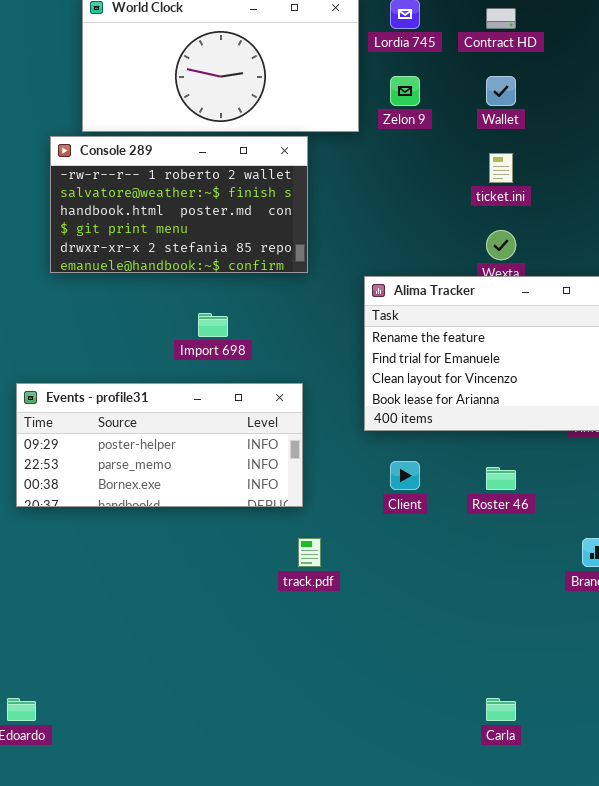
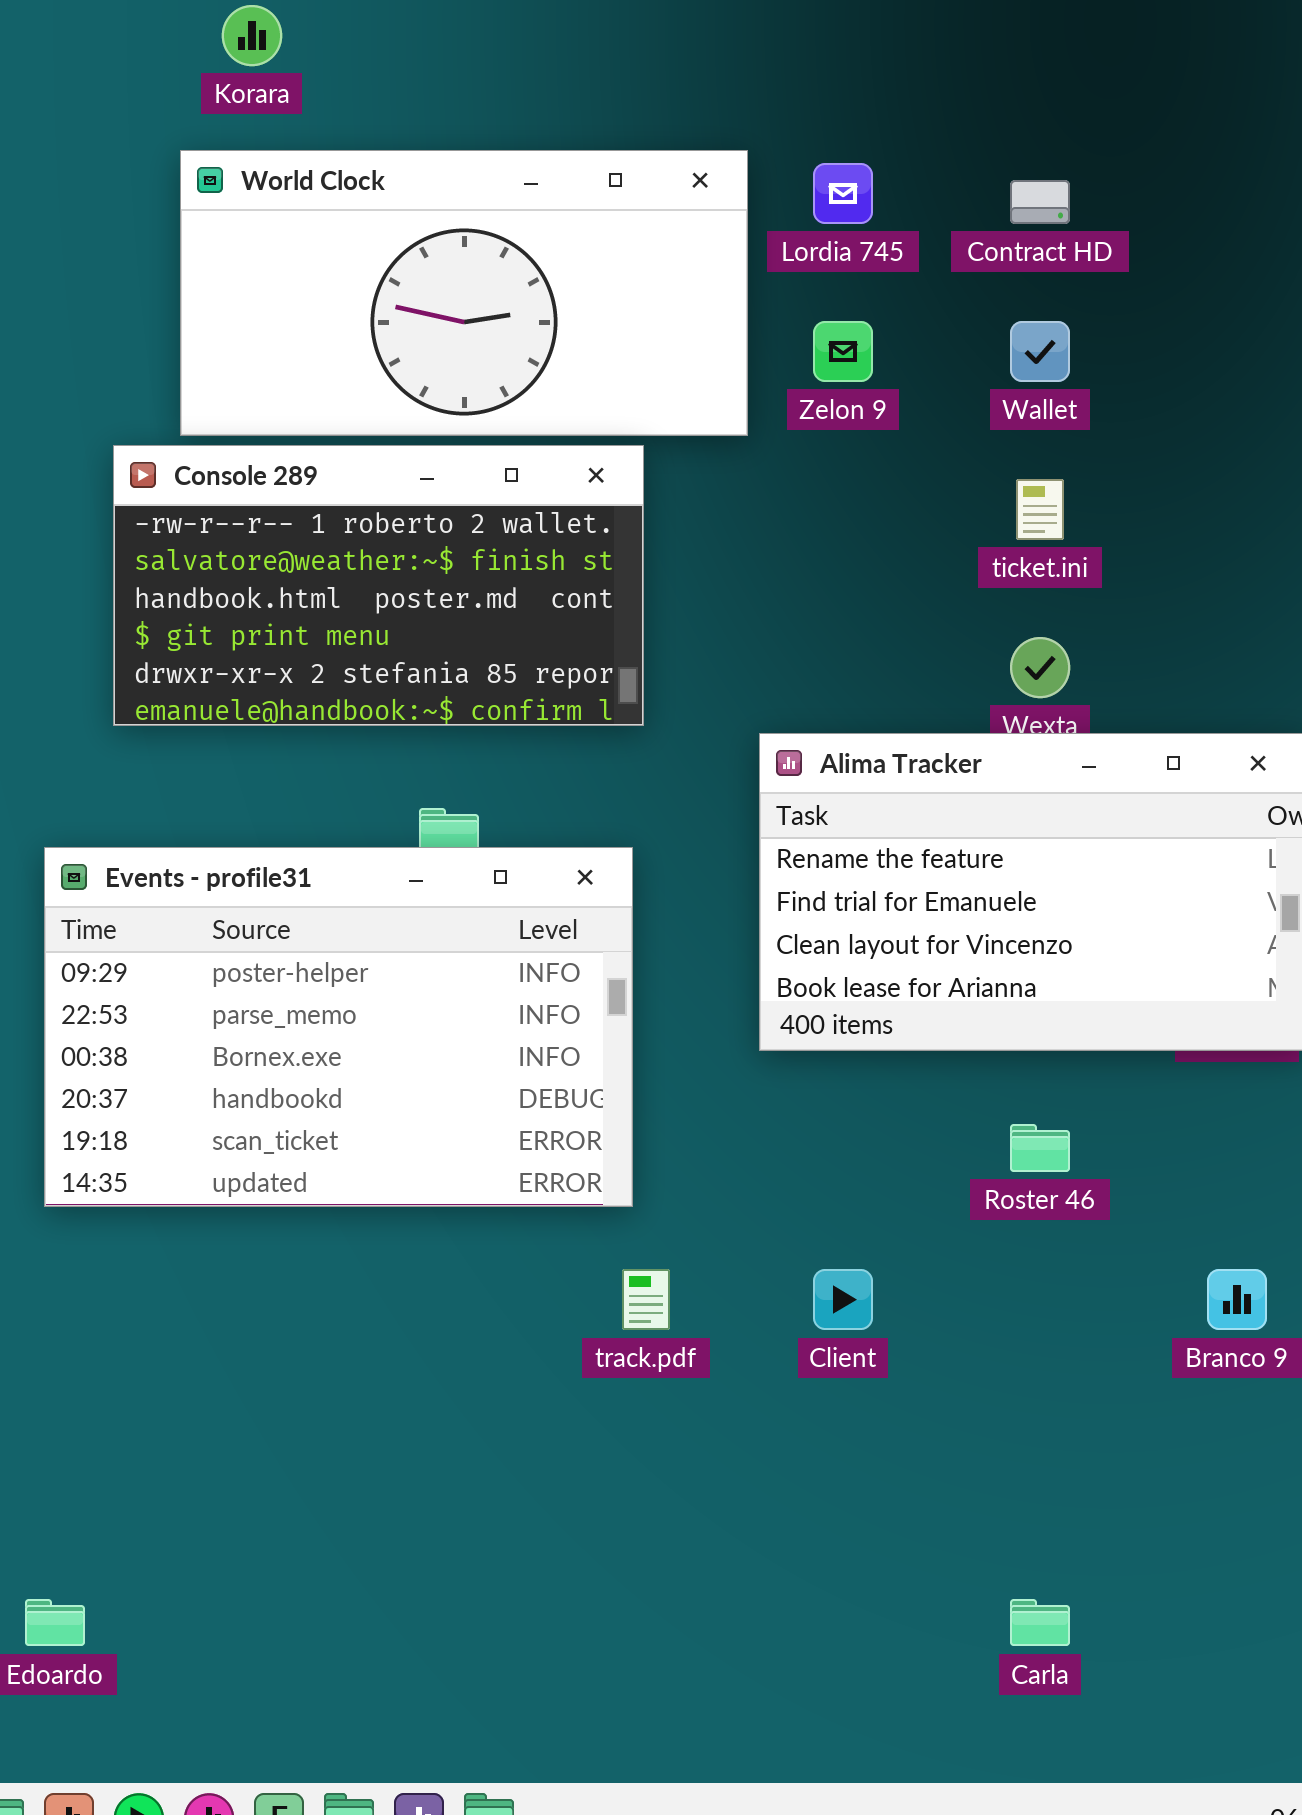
Events - profile31: [16,383,303,507] -> [44,847,633,1207], resized
Client: [390,461,420,490] -> [813,1269,873,1330], moved

